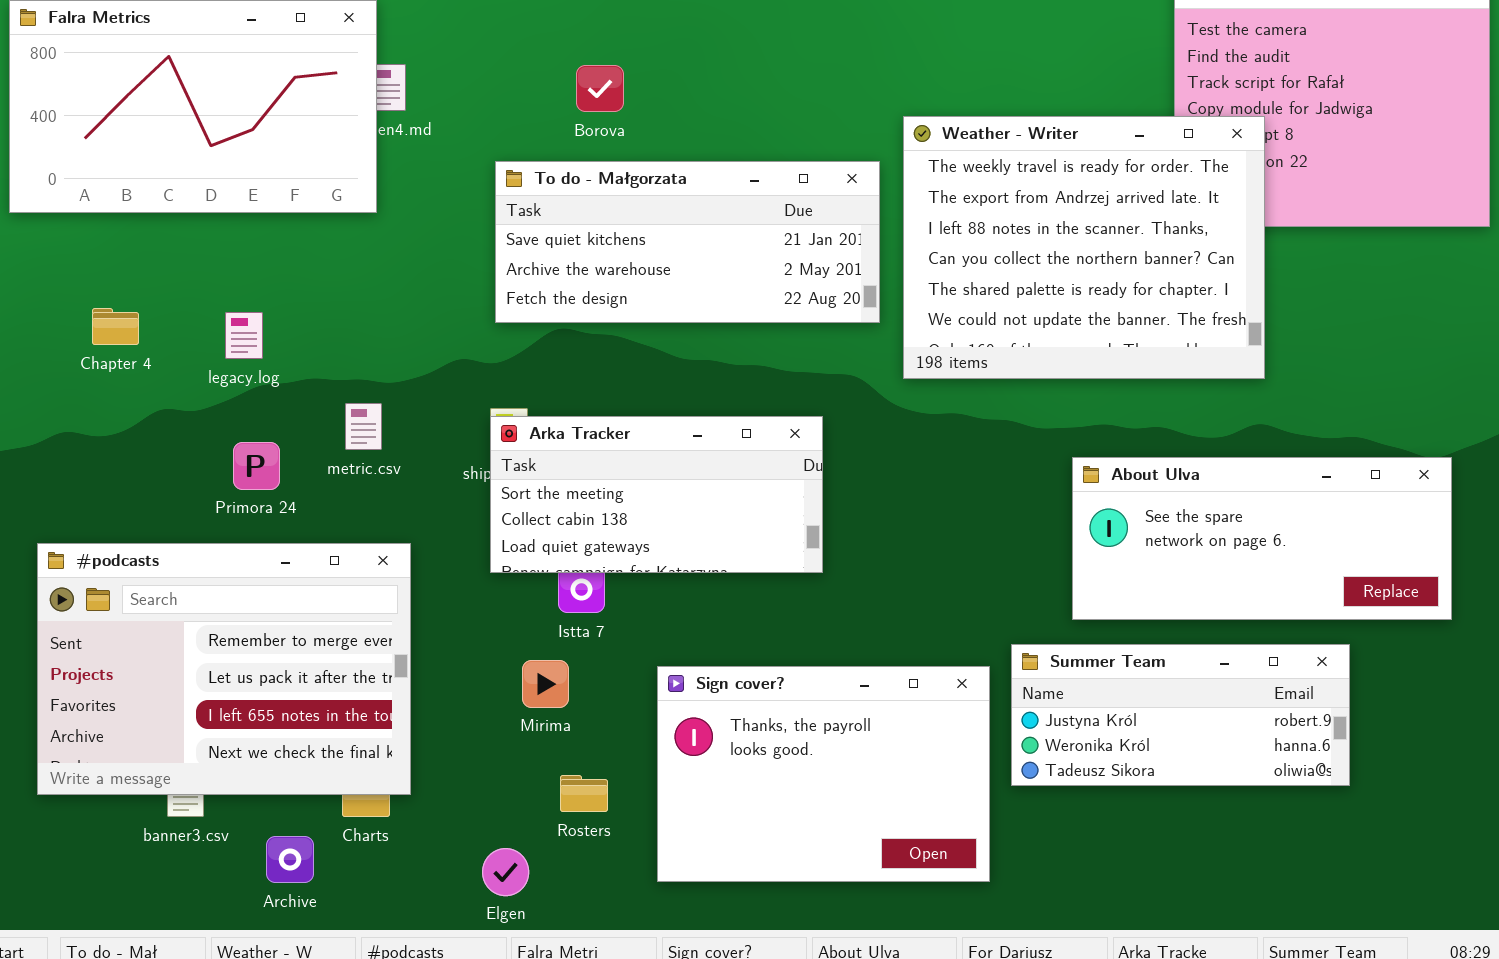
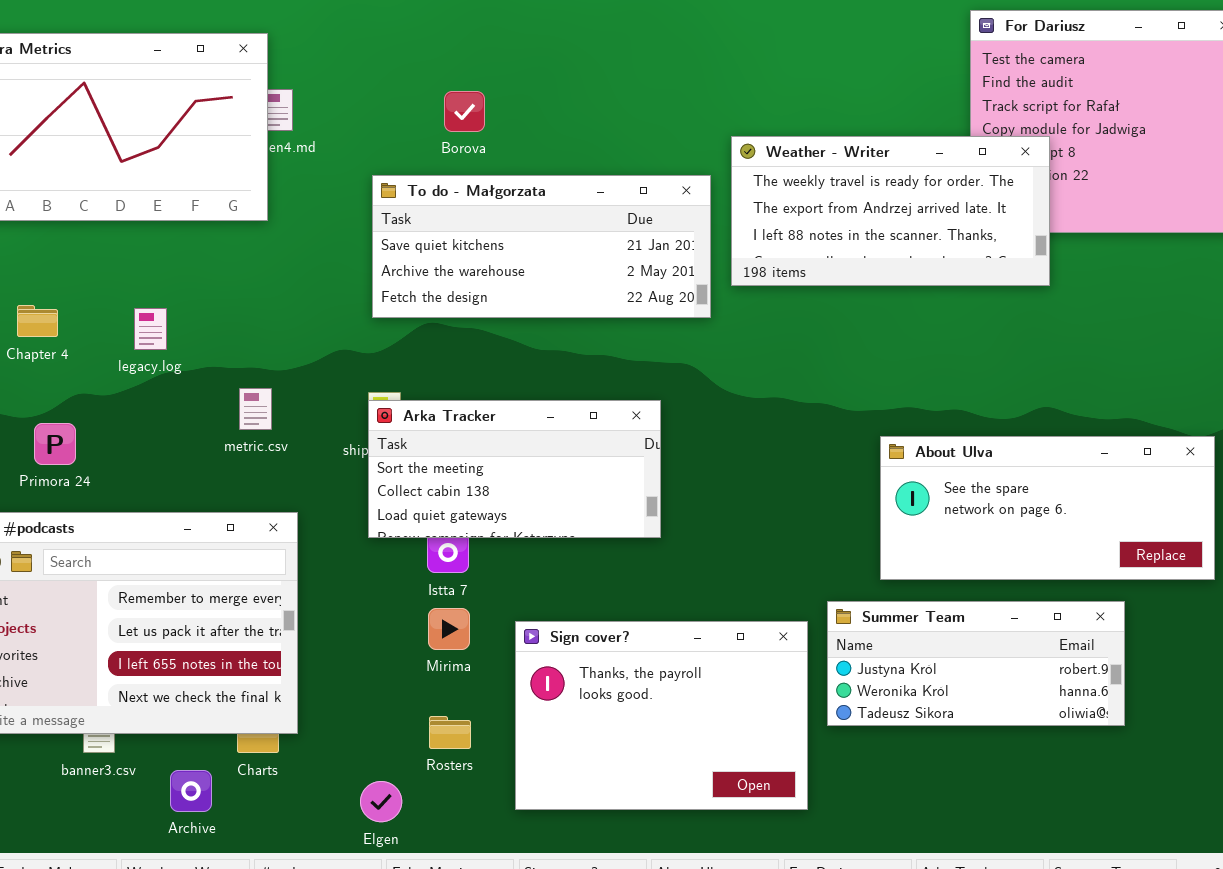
Weather - Writer: [903,116,1265,379] -> [731,136,1050,286], resized
Primora 24: [233,442,280,490] -> [34,423,76,465], moved
Mirima: [522,660,569,708] -> [428,608,470,650], moved

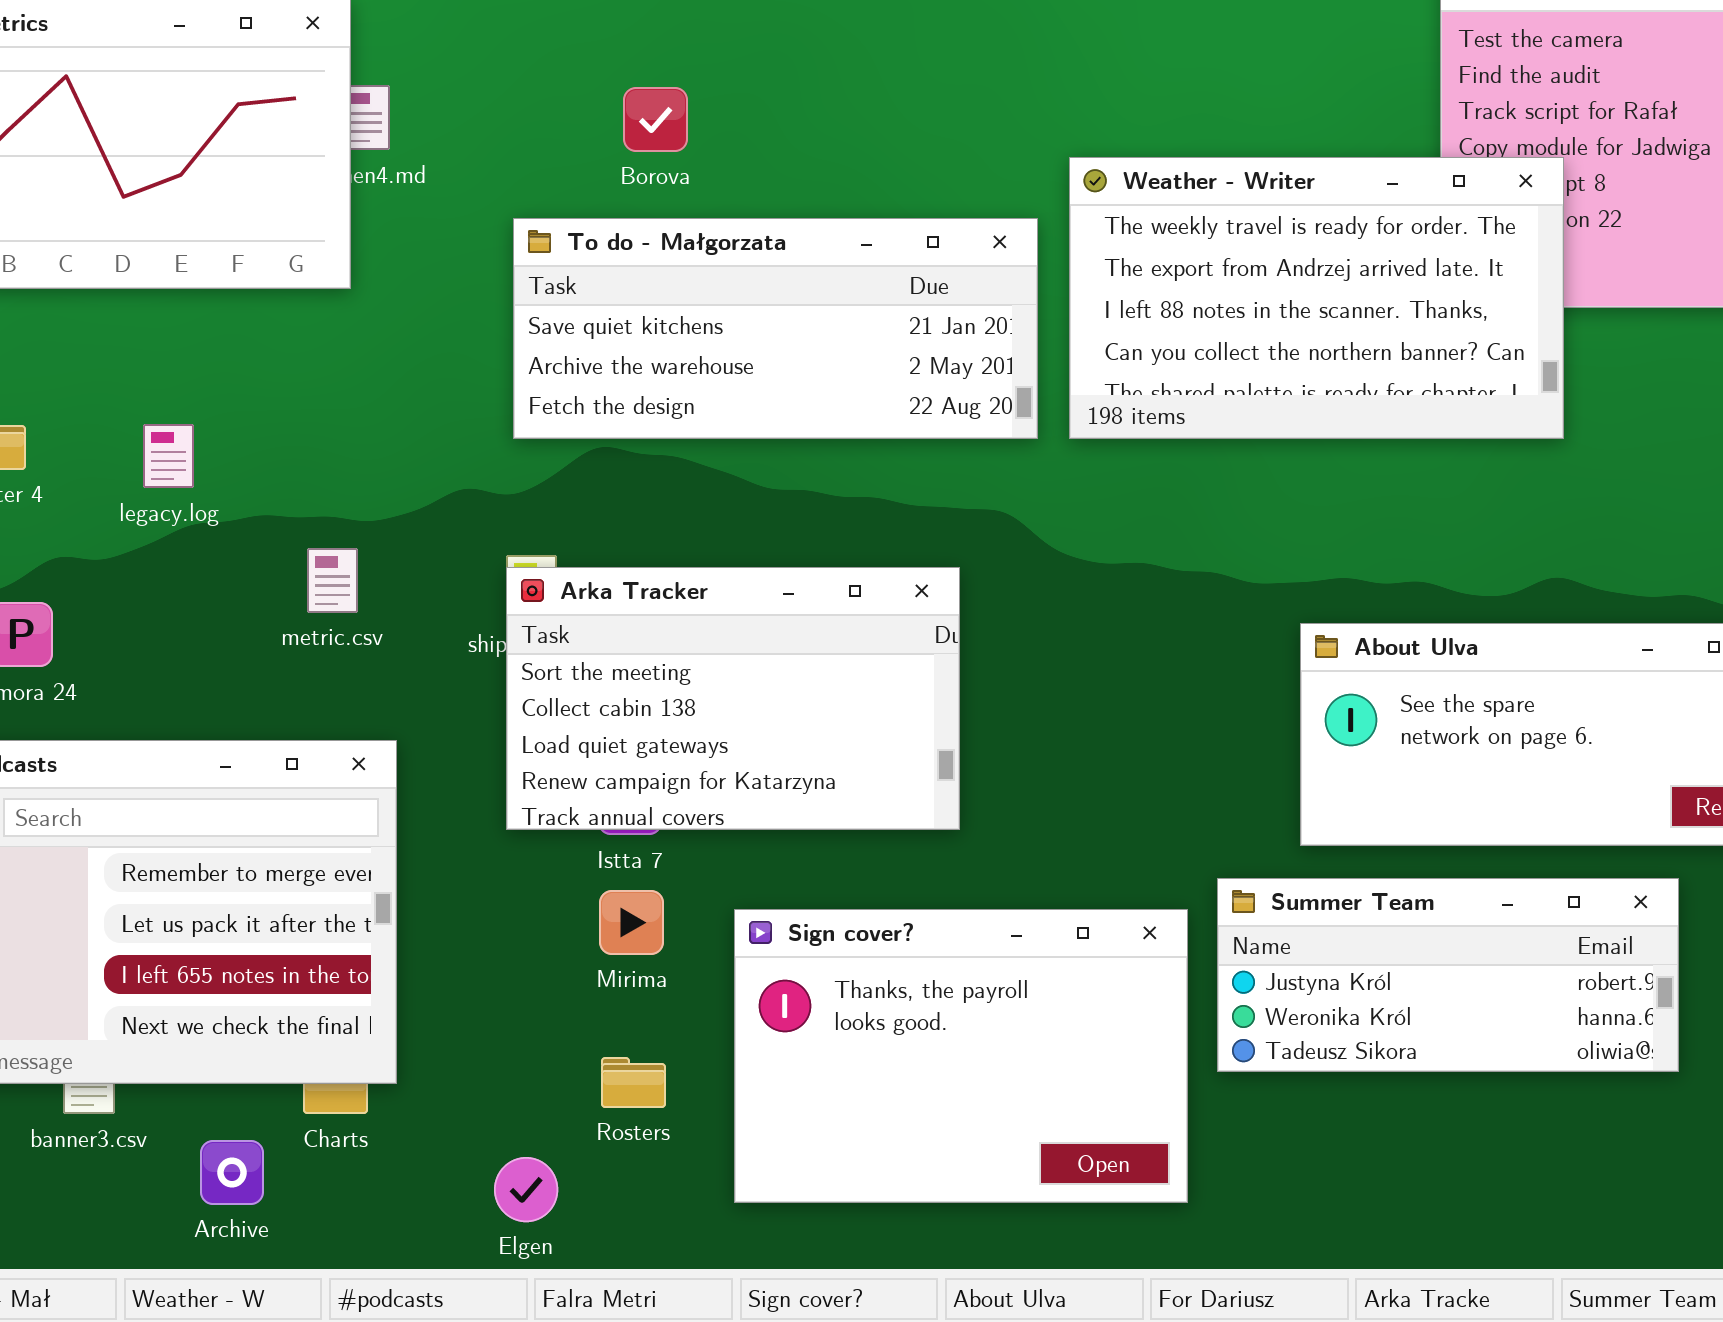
Weather - Writer: [731,136,1050,286] -> [1069,157,1564,439], resized
Arka Tracker: [368,400,661,538] -> [506,567,960,830], resized

